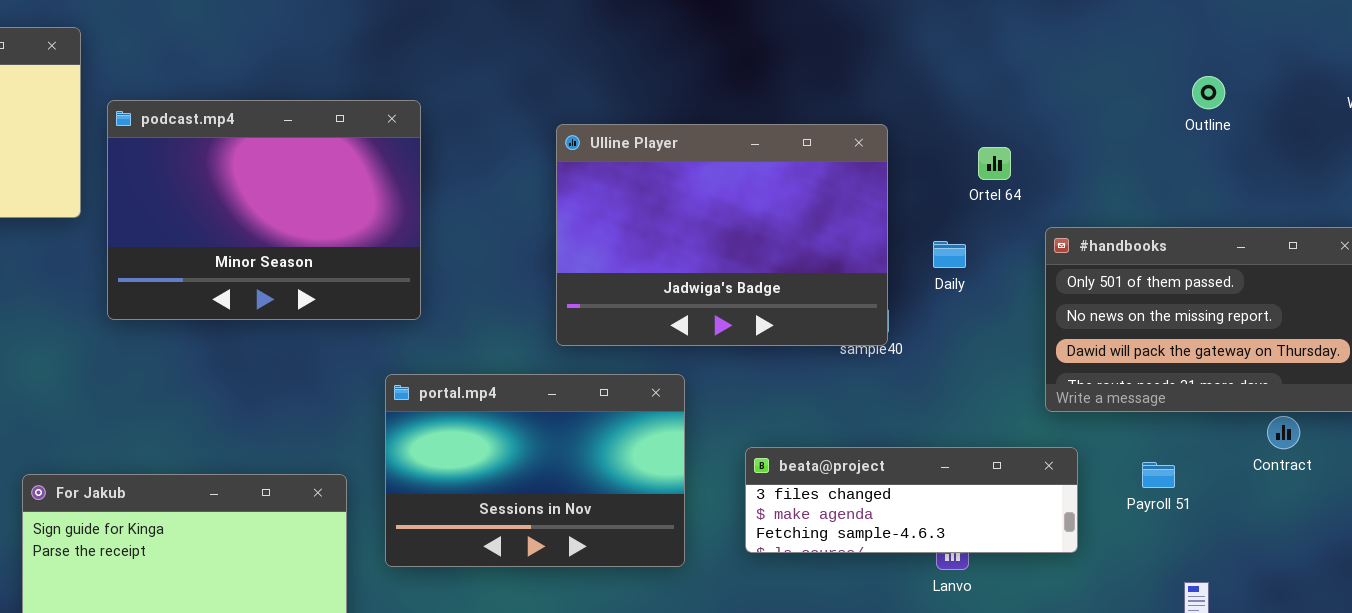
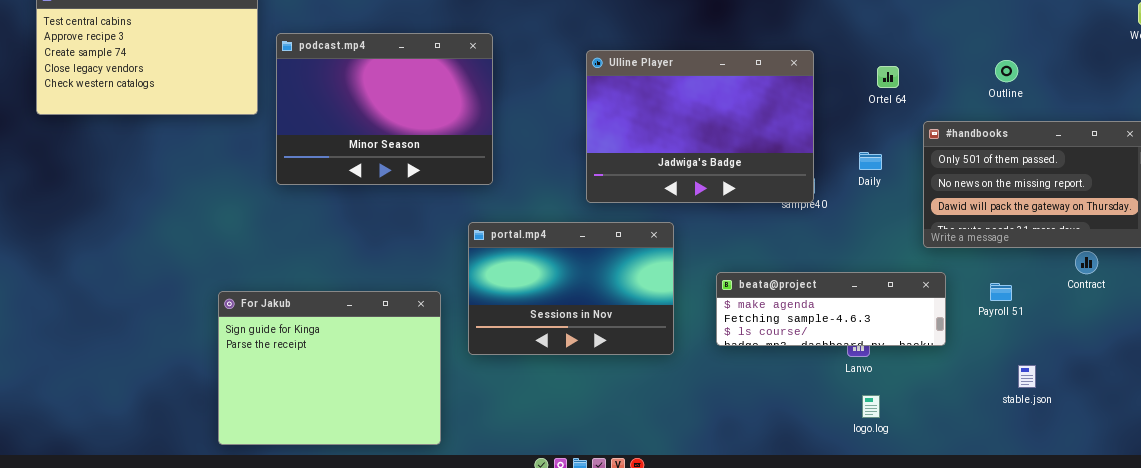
Outline: [1192,76,1225,109] -> [995,60,1018,82], moved
Daily: [933,241,966,268] -> [859,152,882,170], moved
beata@project: [745,447,1078,553] -> [716,272,946,346], scrolled down 1 row

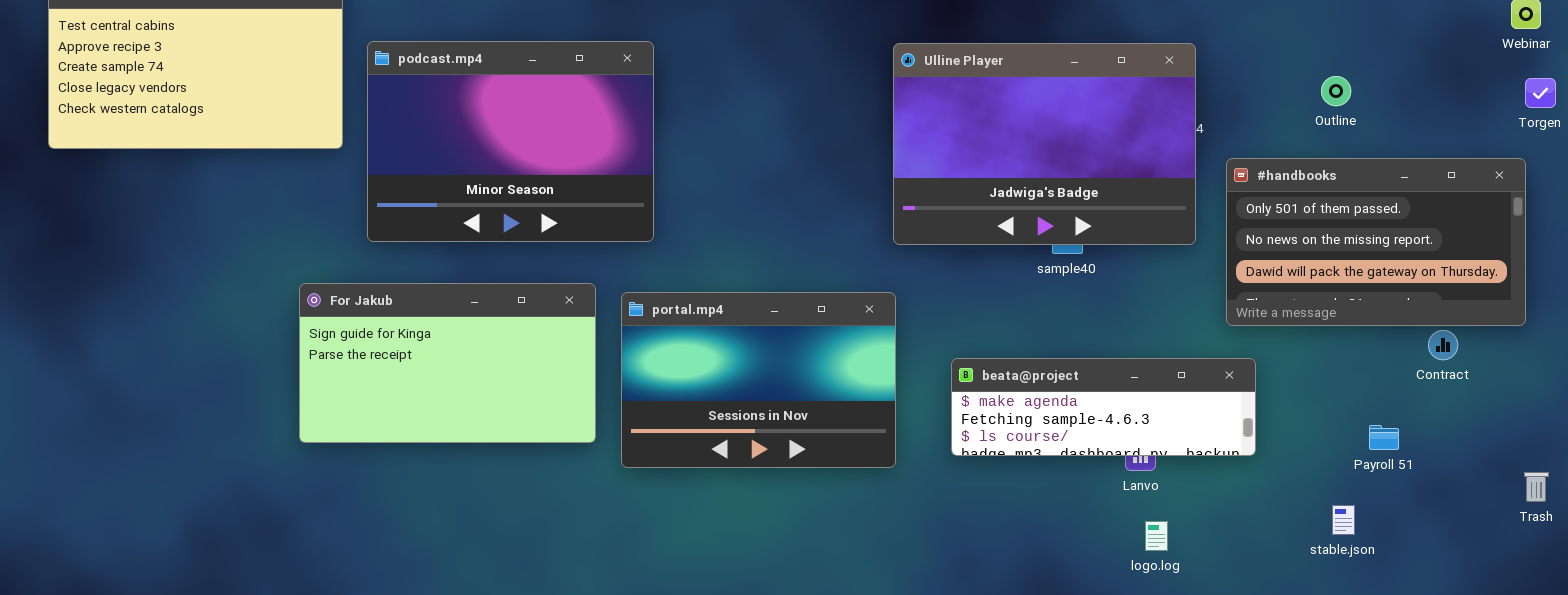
Ulline Player: [586,50,814,203] -> [893,43,1196,245], moved
Payroll 51: [990,283,1012,301] -> [1369,425,1399,450], moved
For Jakub: [218,291,441,445] -> [299,283,596,443], moved, resized
stable.json: [1018,365,1036,388] -> [1332,505,1355,535], moved

